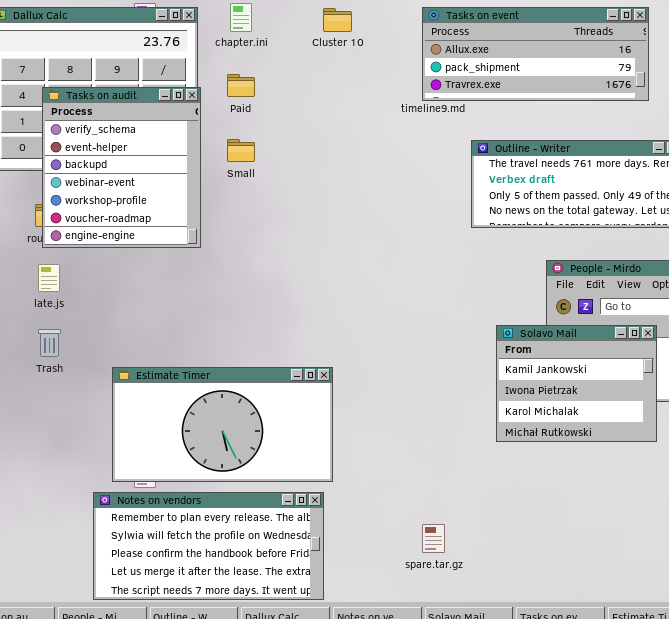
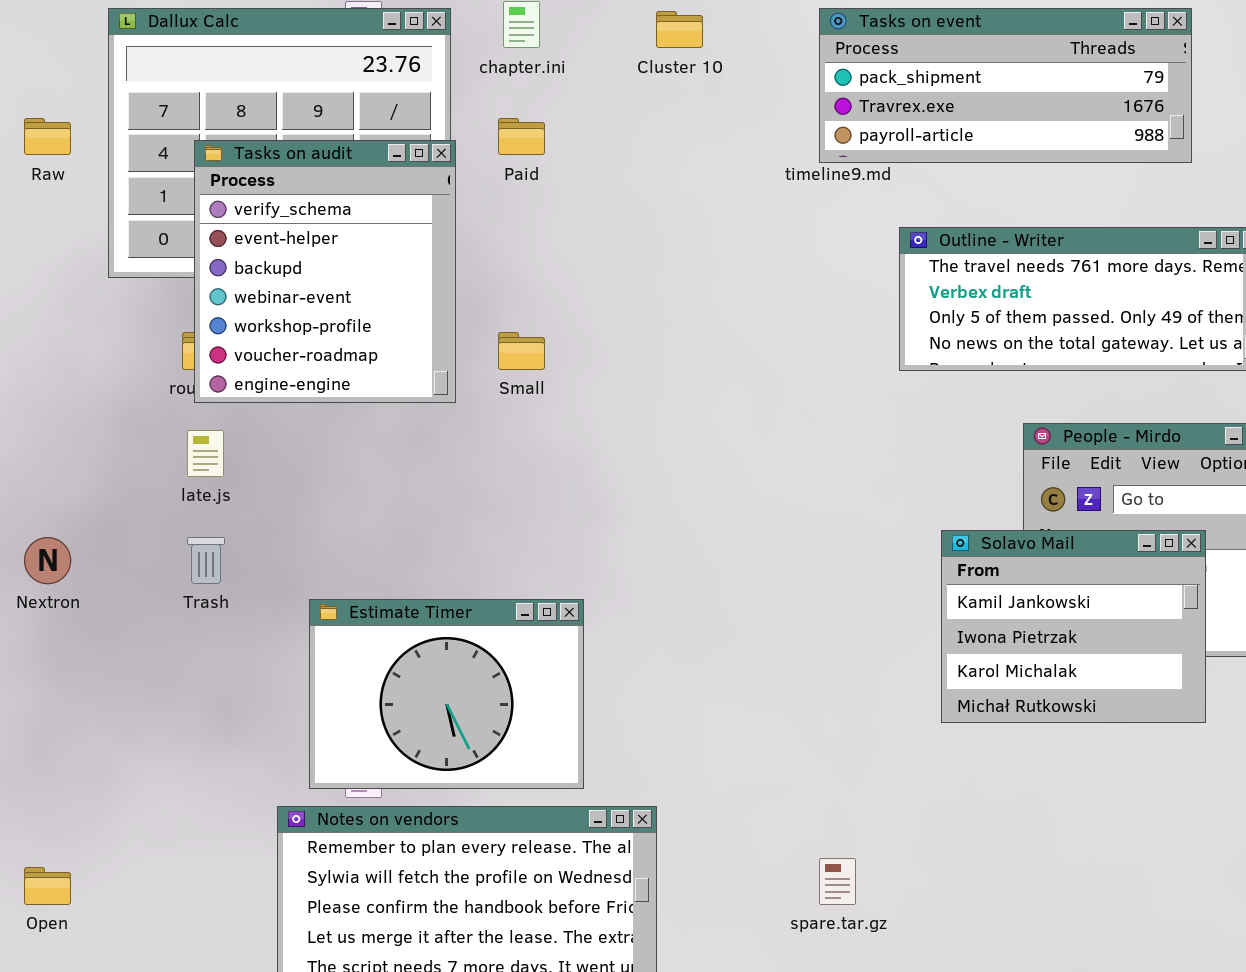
Tasks on event: [422,7,649,101] -> [819,8,1192,163], scrolled down 1 row
Small: [227,139,255,162] -> [498,332,545,370], moved
Estimate Timer: [112,367,333,482] -> [309,599,584,789], resized

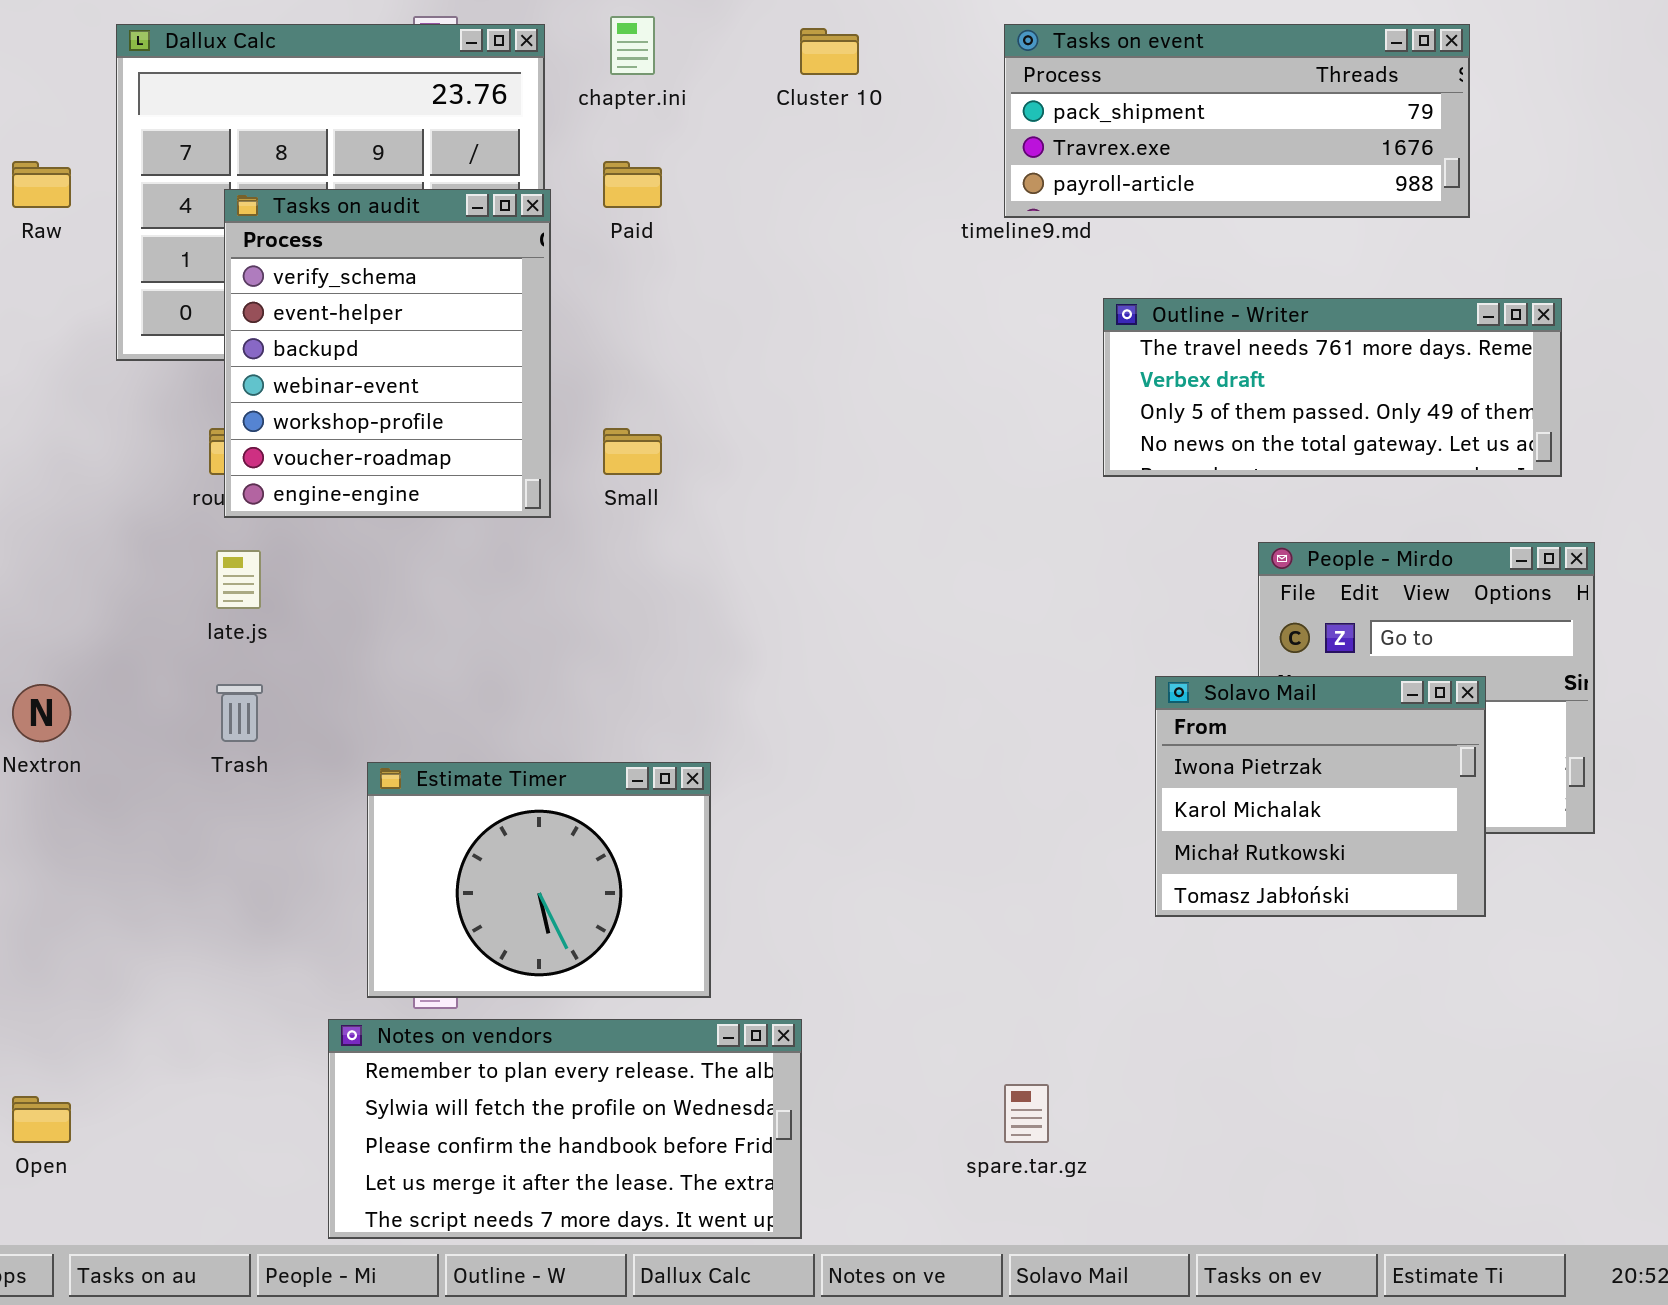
Solavo Mail: [941,530,1206,723] -> [1155,676,1486,917], scrolled down 1 row

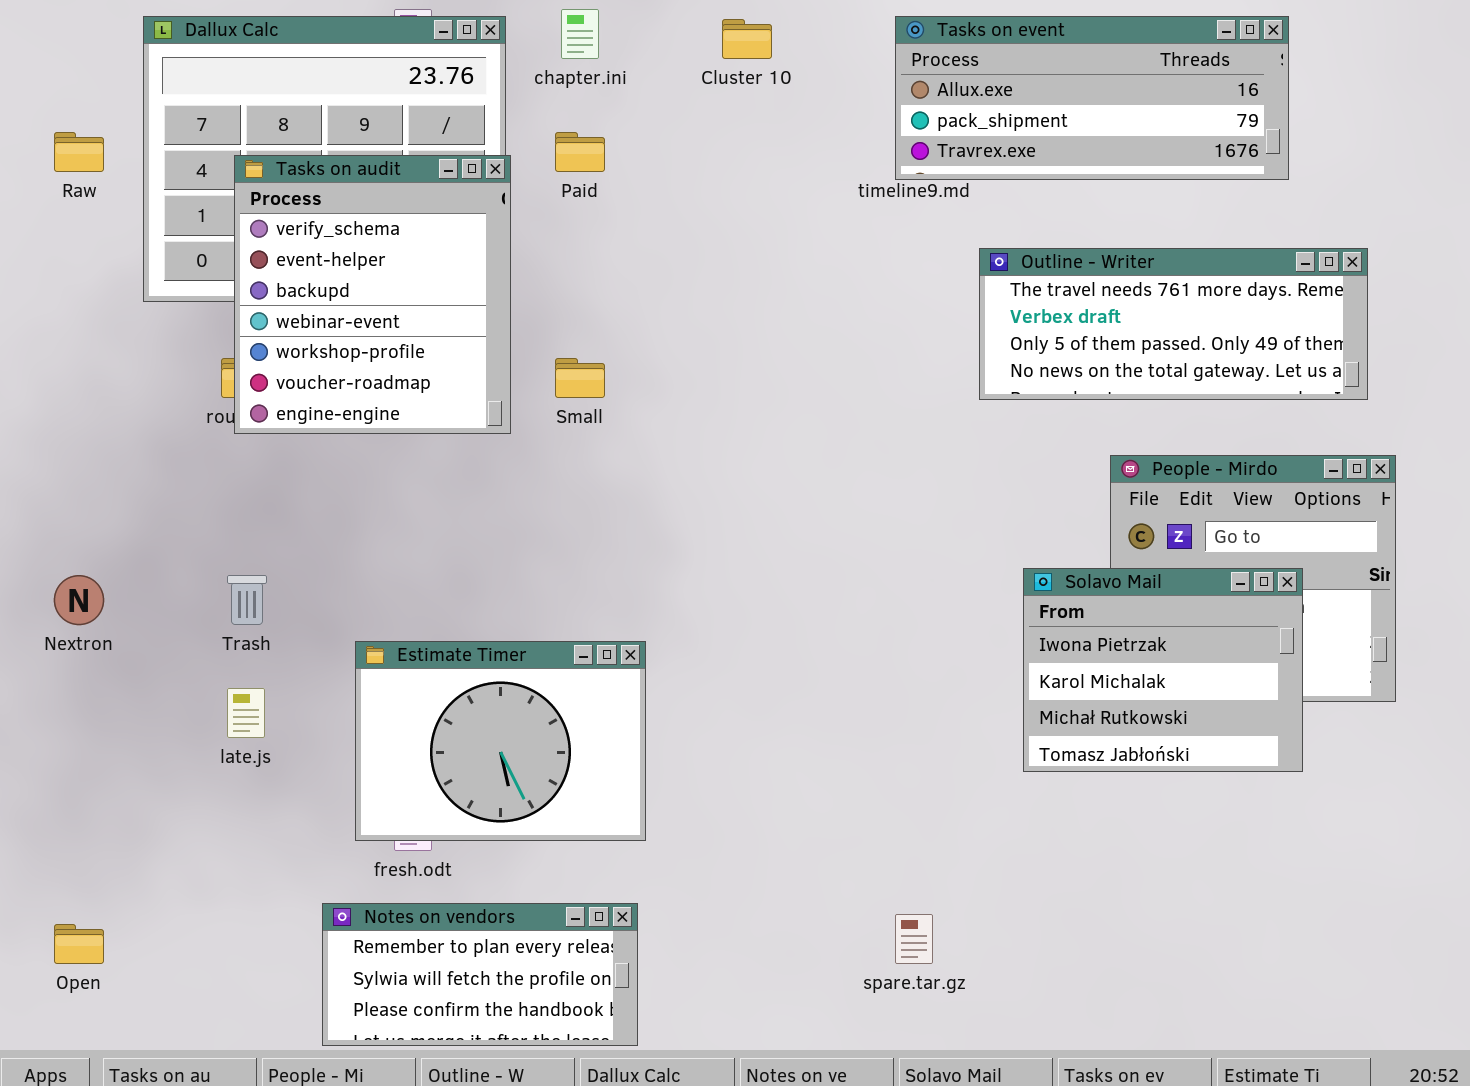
Tasks on event: [1004,24,1470,218] -> [895,16,1289,180], scrolled up 1 row
late.js: [216,550,261,609] -> [227,688,265,738], moved
Notes on vendors: [328,1019,802,1239] -> [322,903,638,1046], resized

